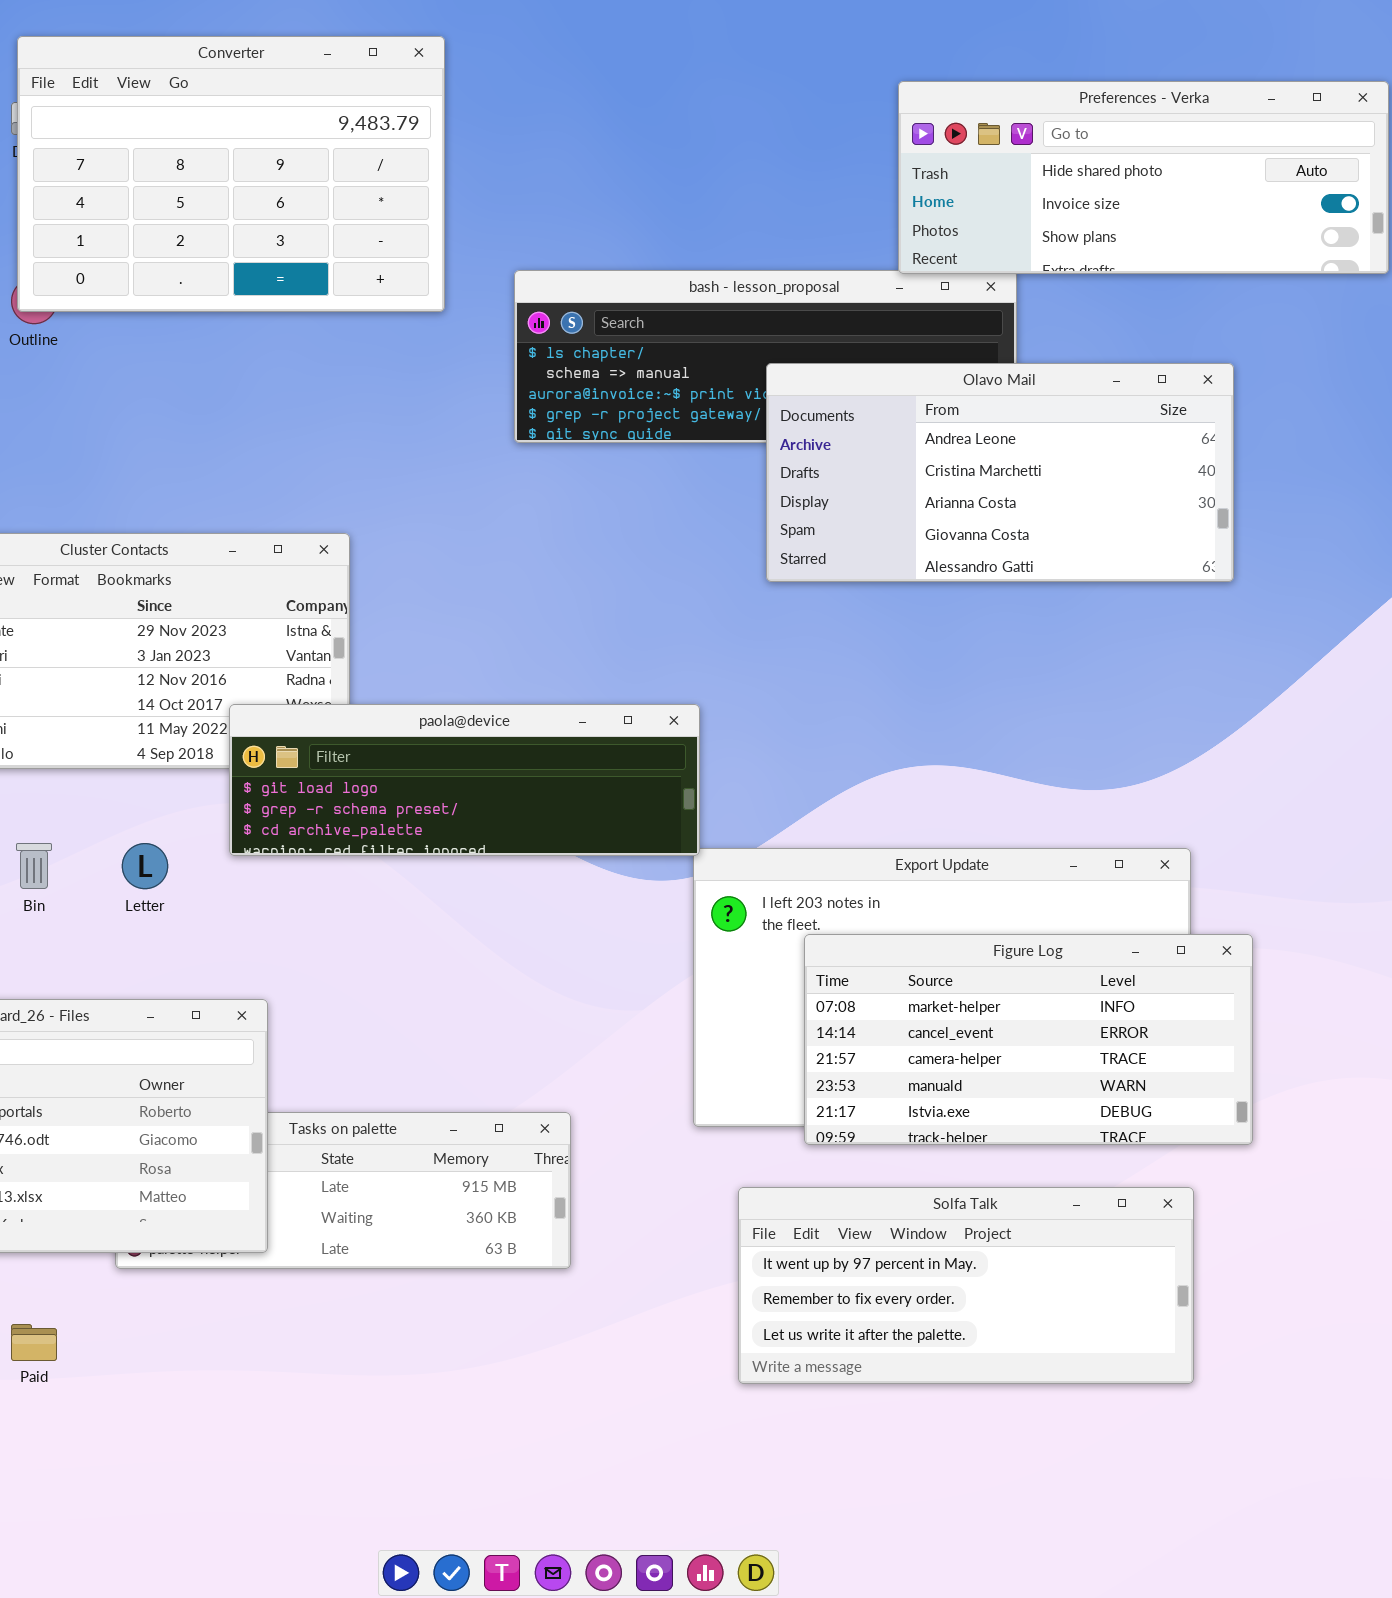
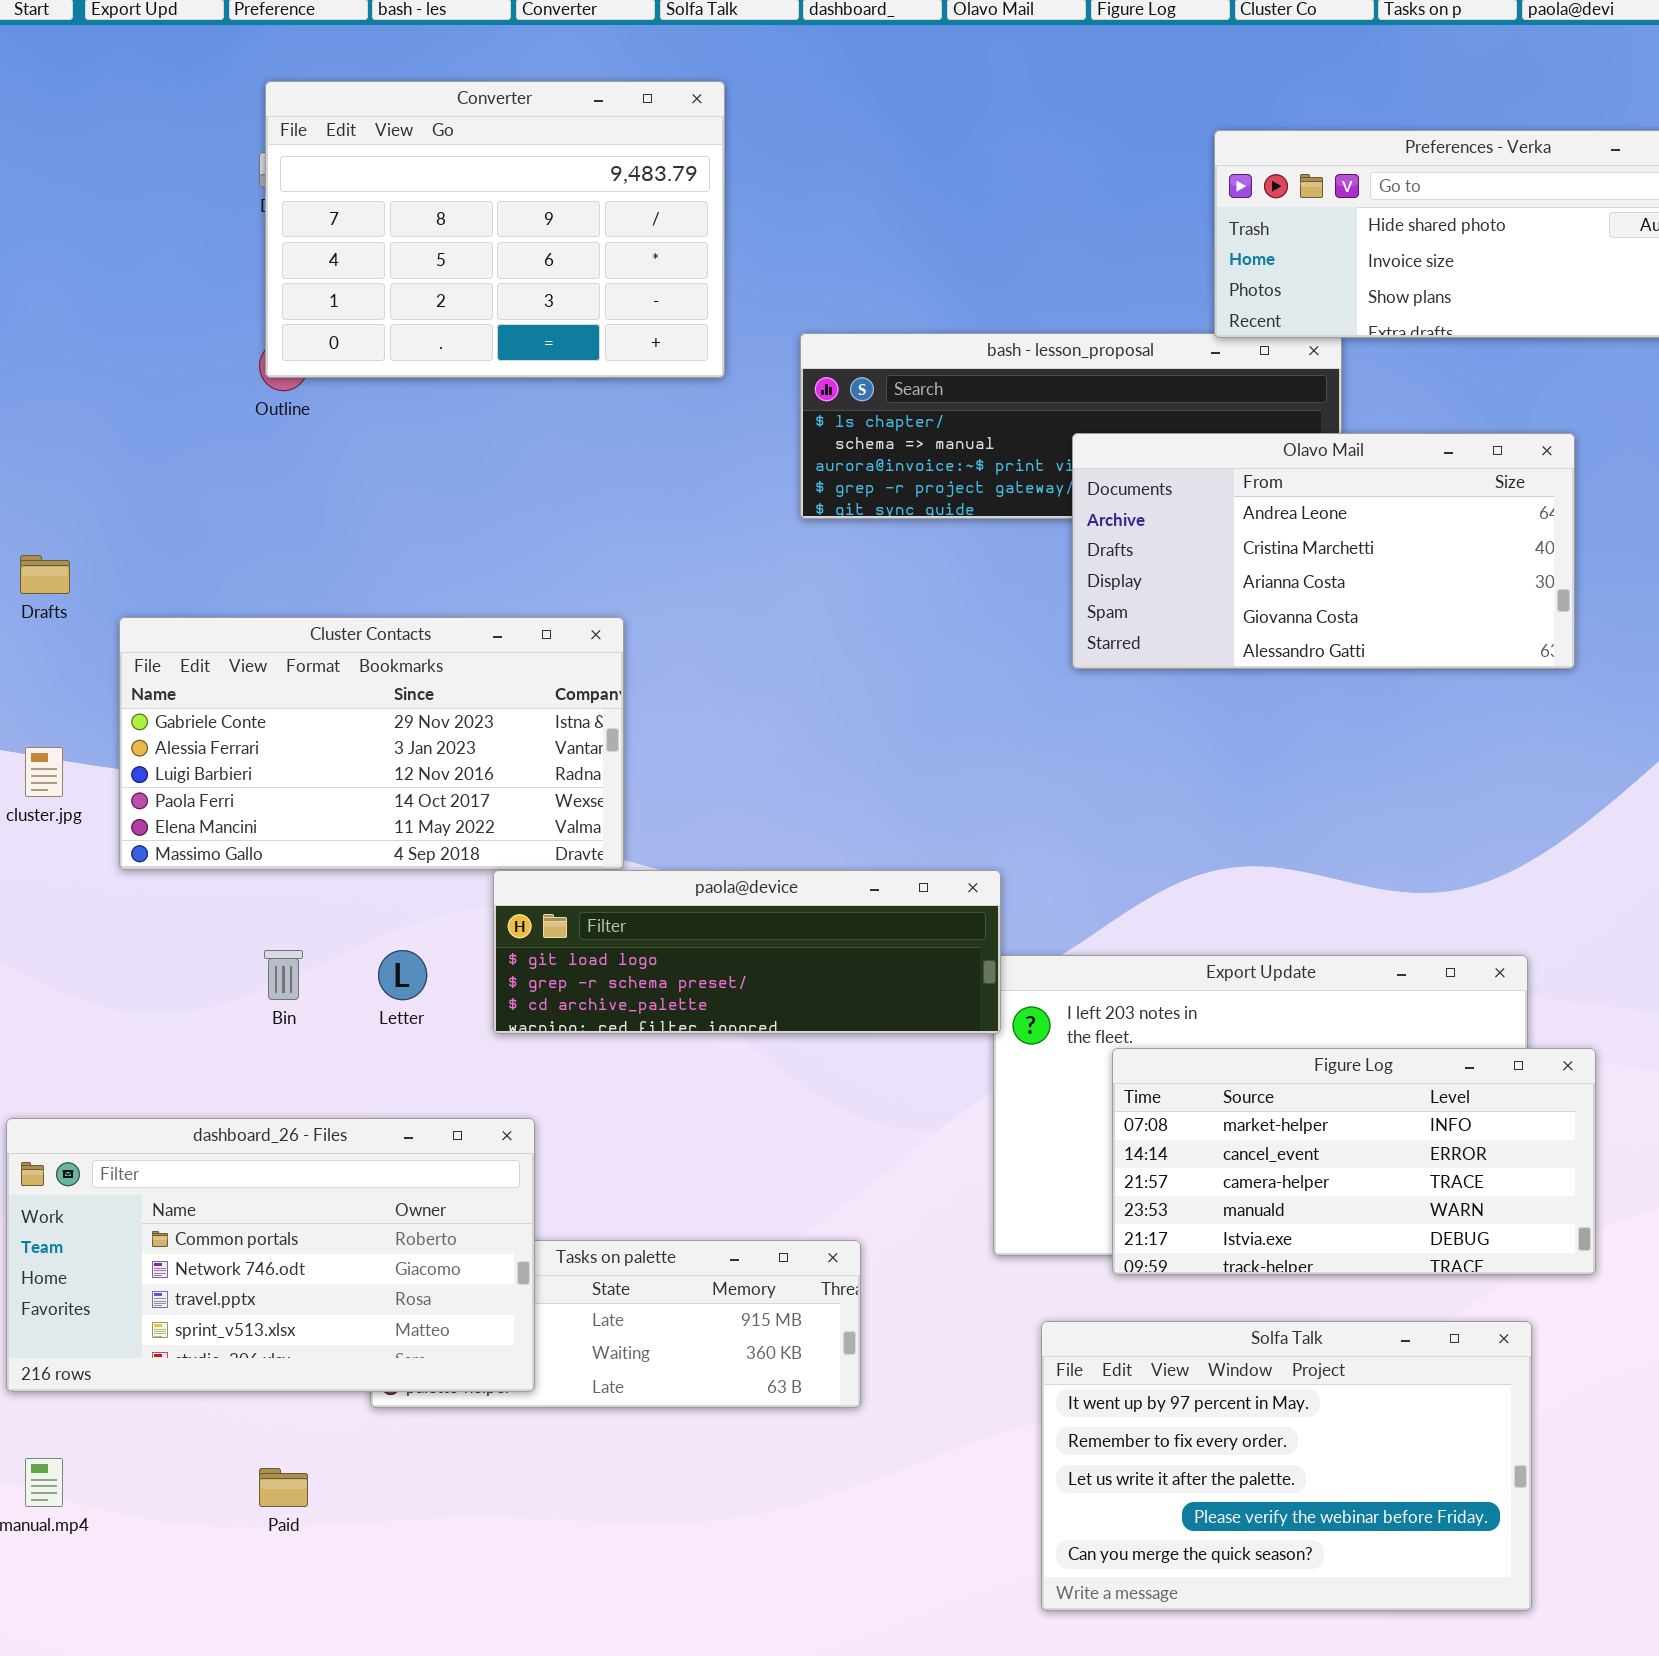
paola@device: [229,704,700,856] -> [493,870,1001,1034], moved
Solfa Talk: [738,1187,1194,1384] -> [1041,1321,1532,1611], resized

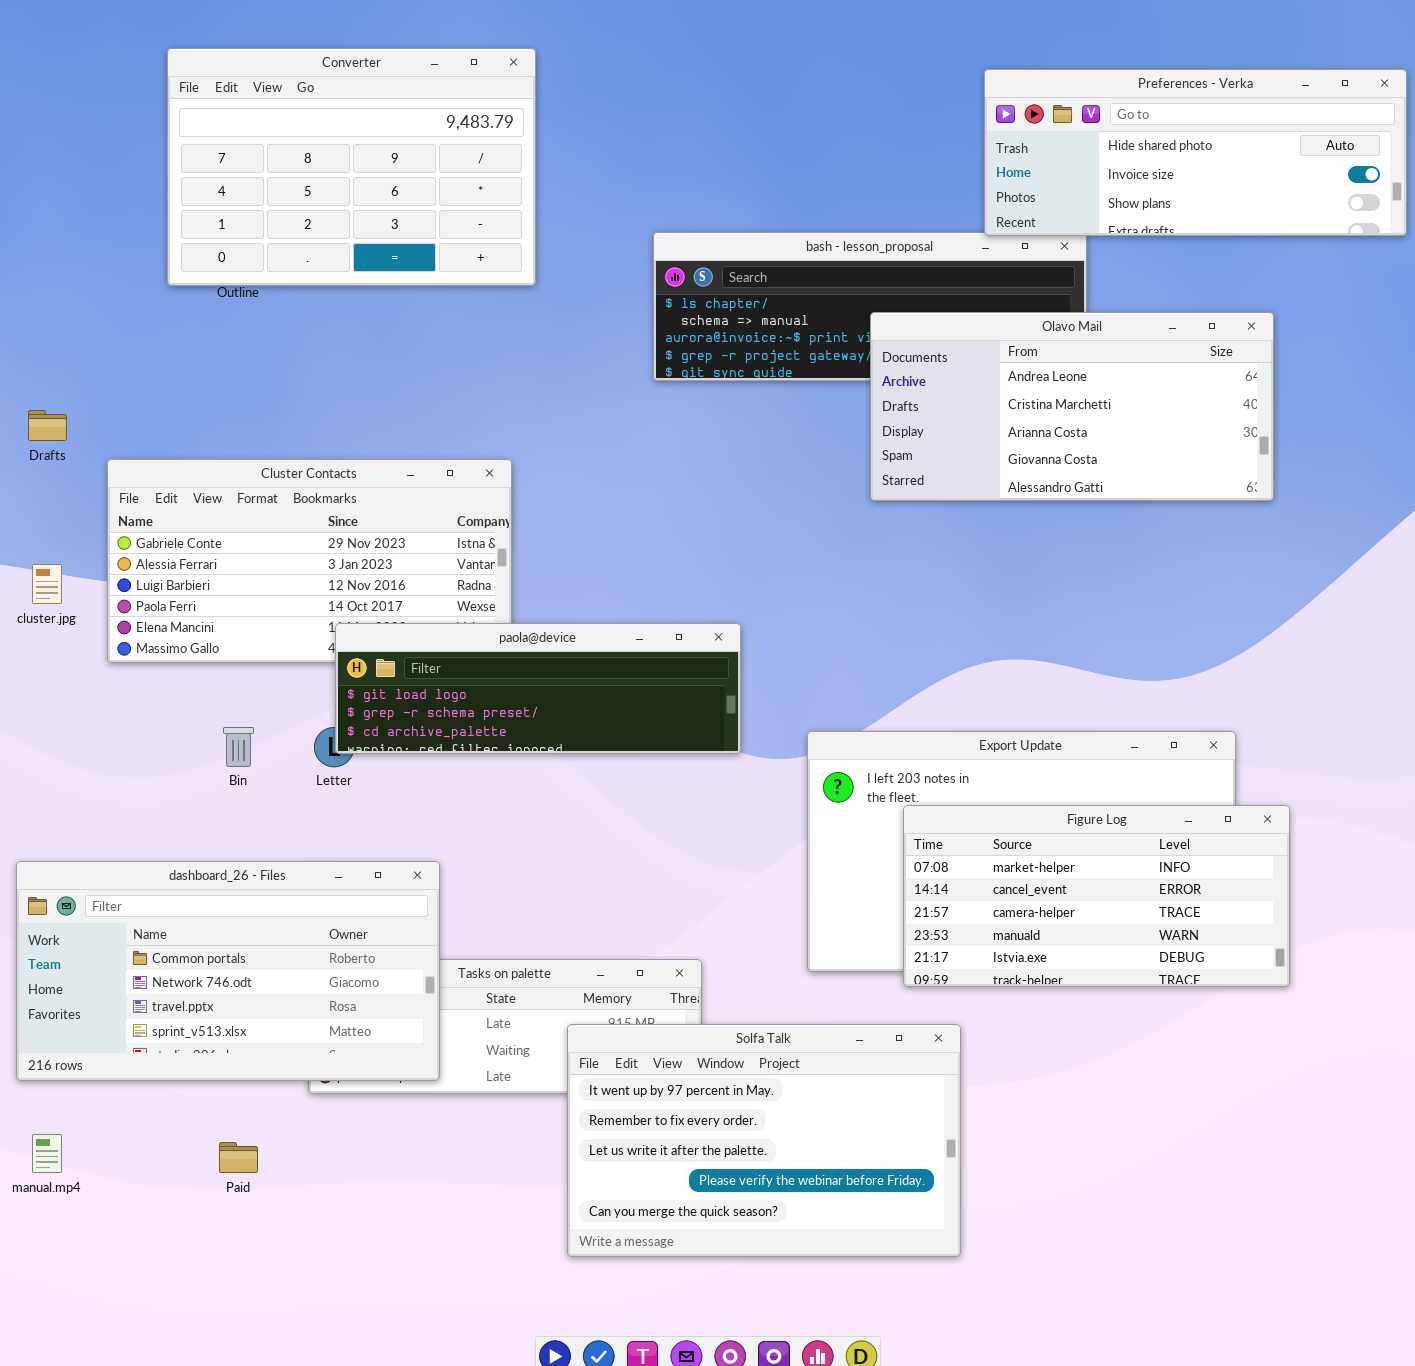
Converter: [265,81,725,378] -> [167,48,536,286], moved
paola@device: [493,870,1001,1034] -> [335,623,741,754], moved
Solfa Talk: [1041,1321,1532,1611] -> [567,1024,961,1257], moved

